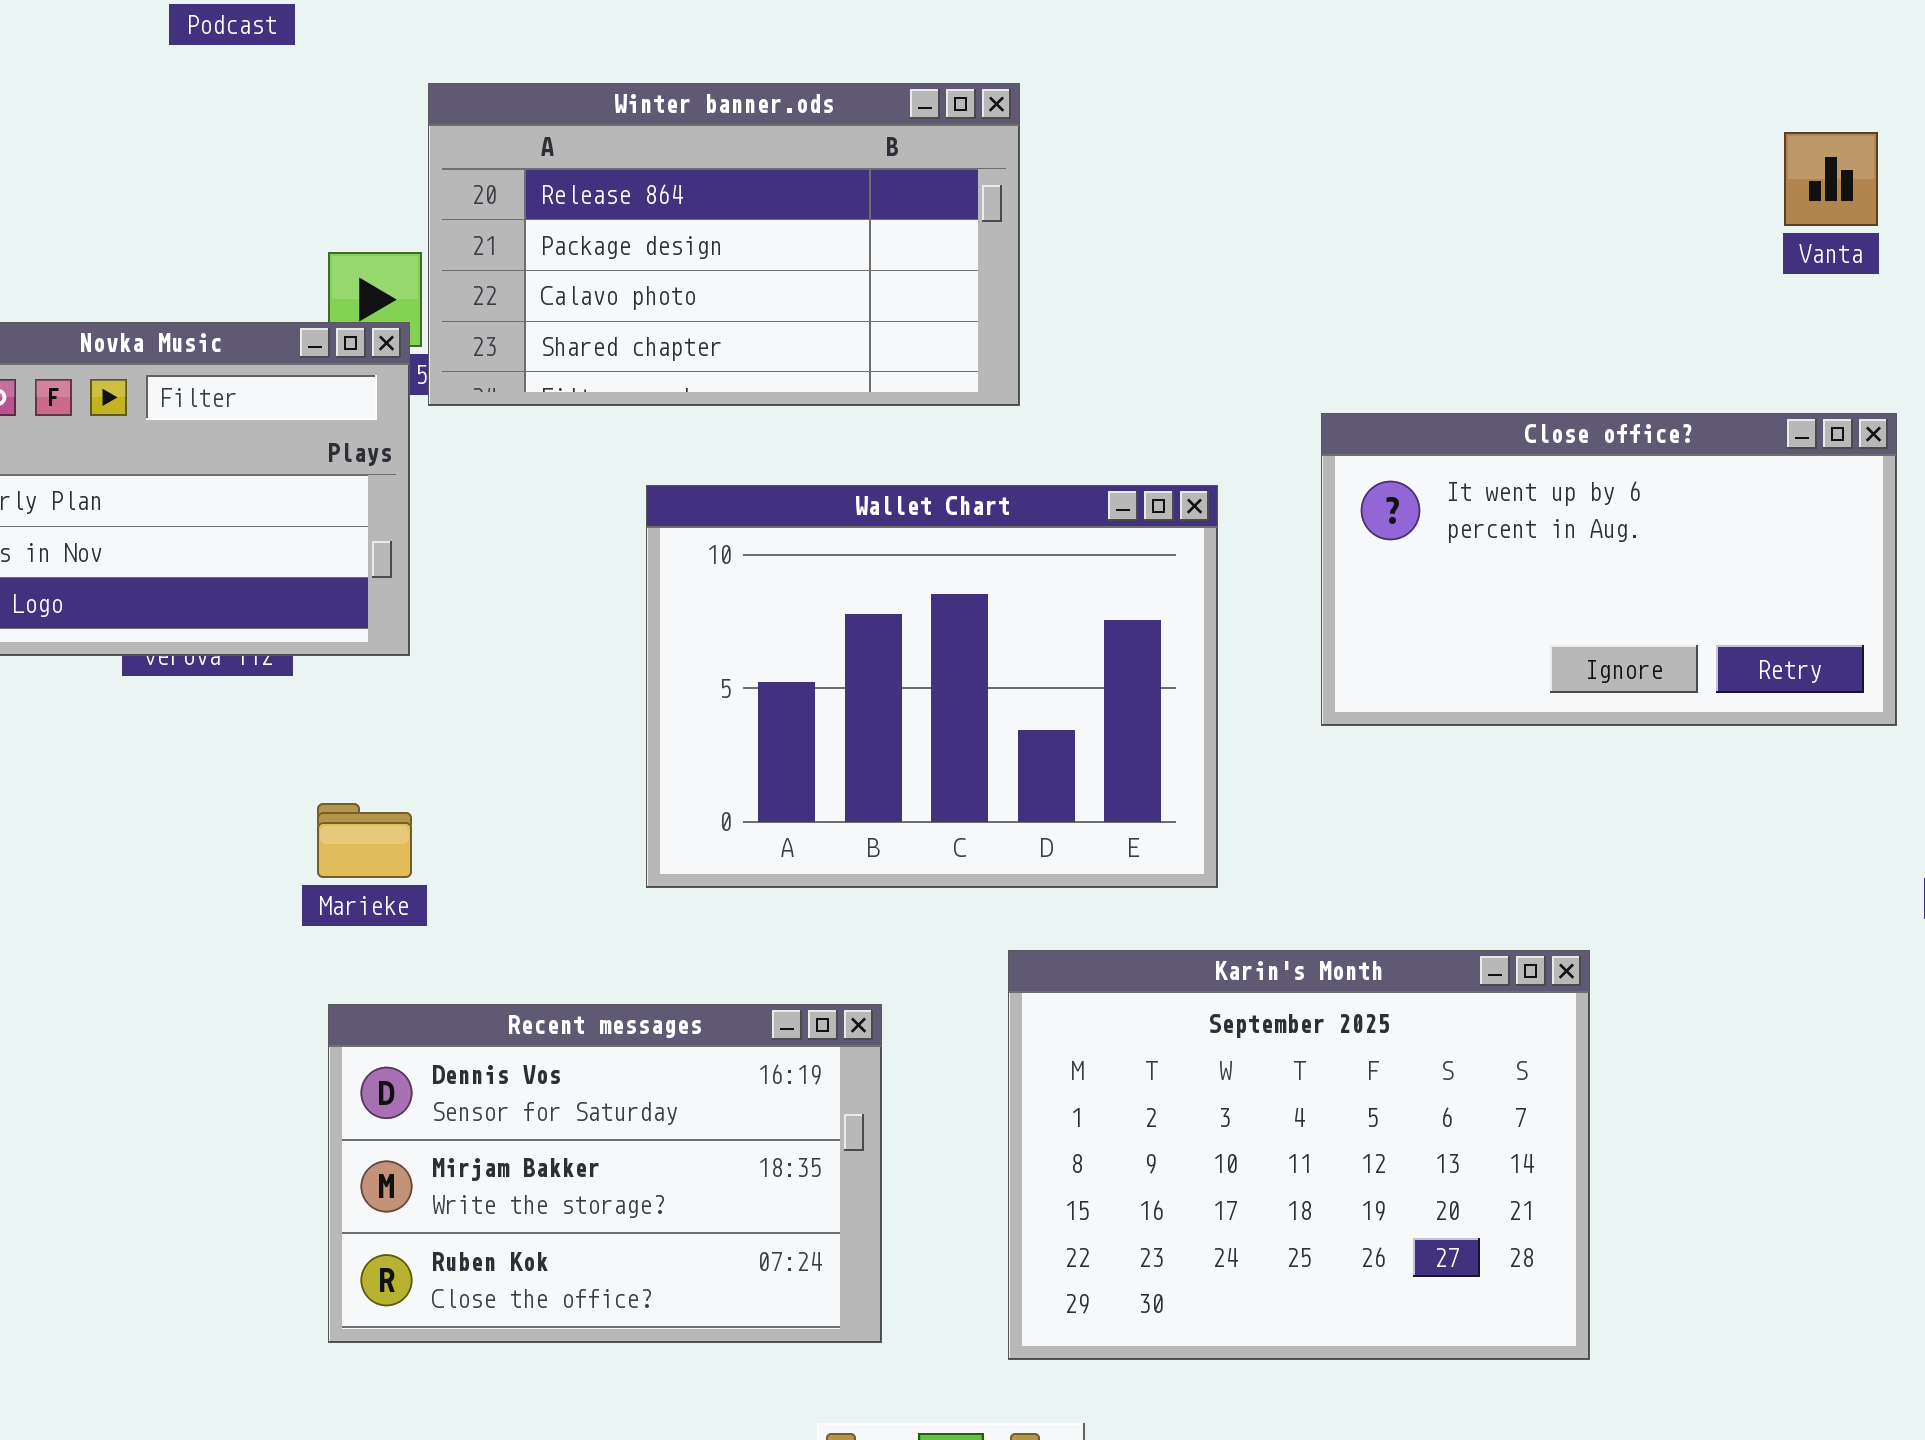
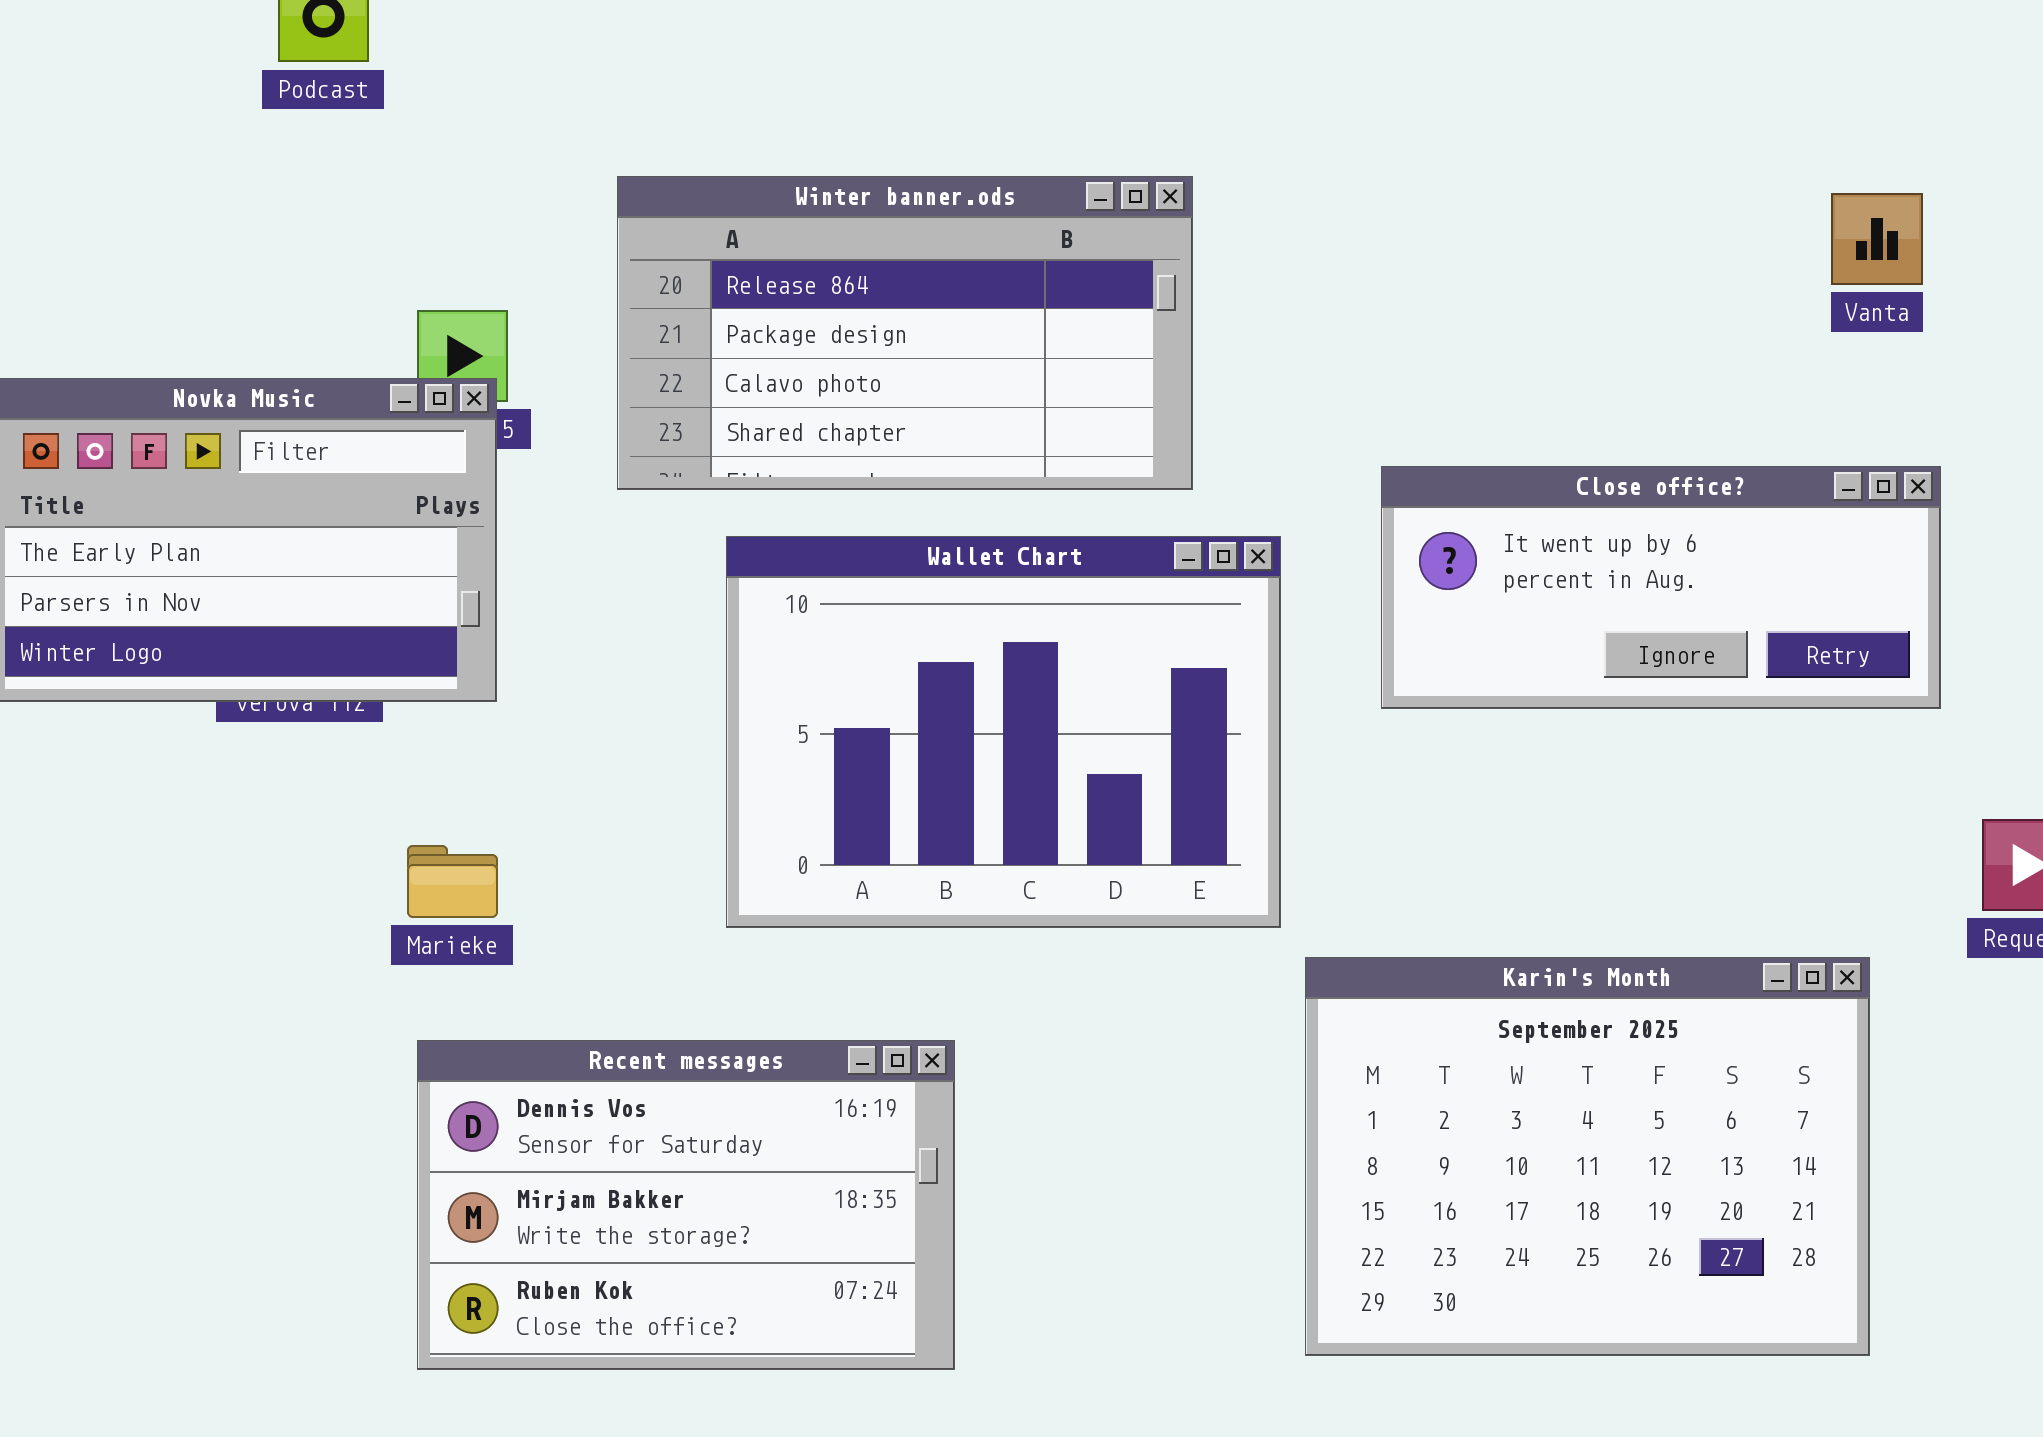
Winter banner.ods: [428,83,1020,406] -> [617,176,1193,490], moved
Close office?: [1321,413,1897,726] -> [1381,466,1941,709], resized
Karin's Month: [1008,950,1590,1360] -> [1305,957,1870,1356], moved

